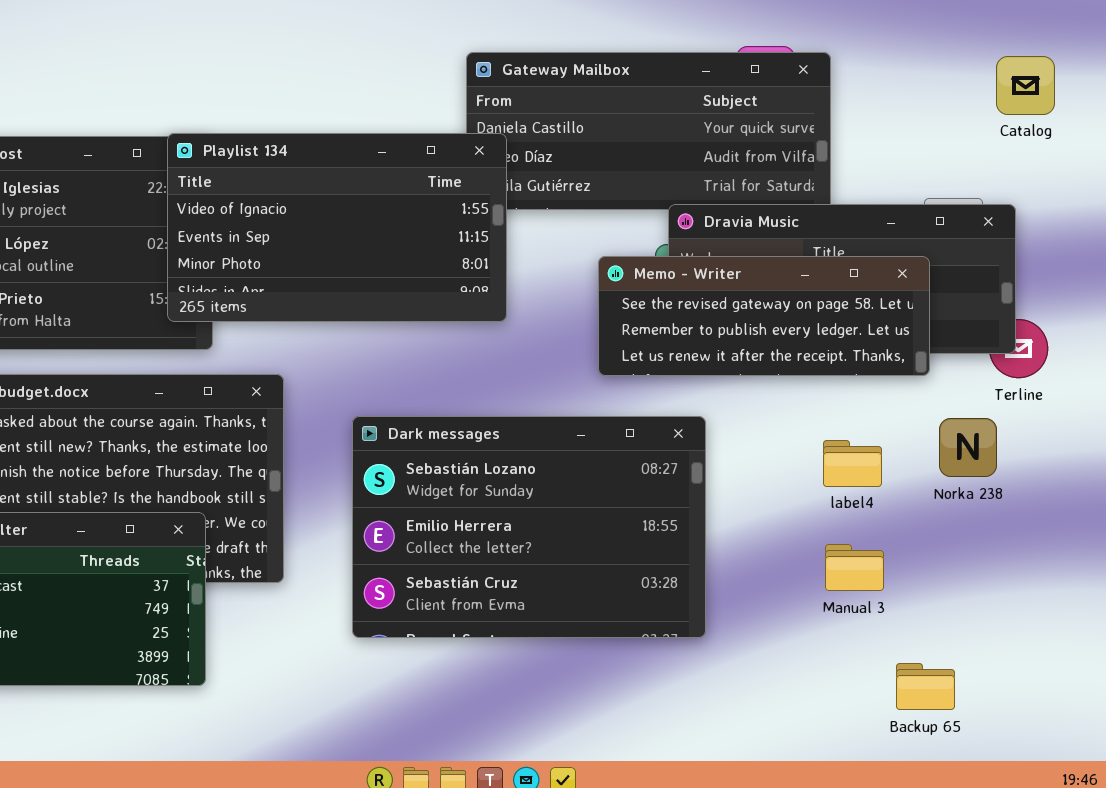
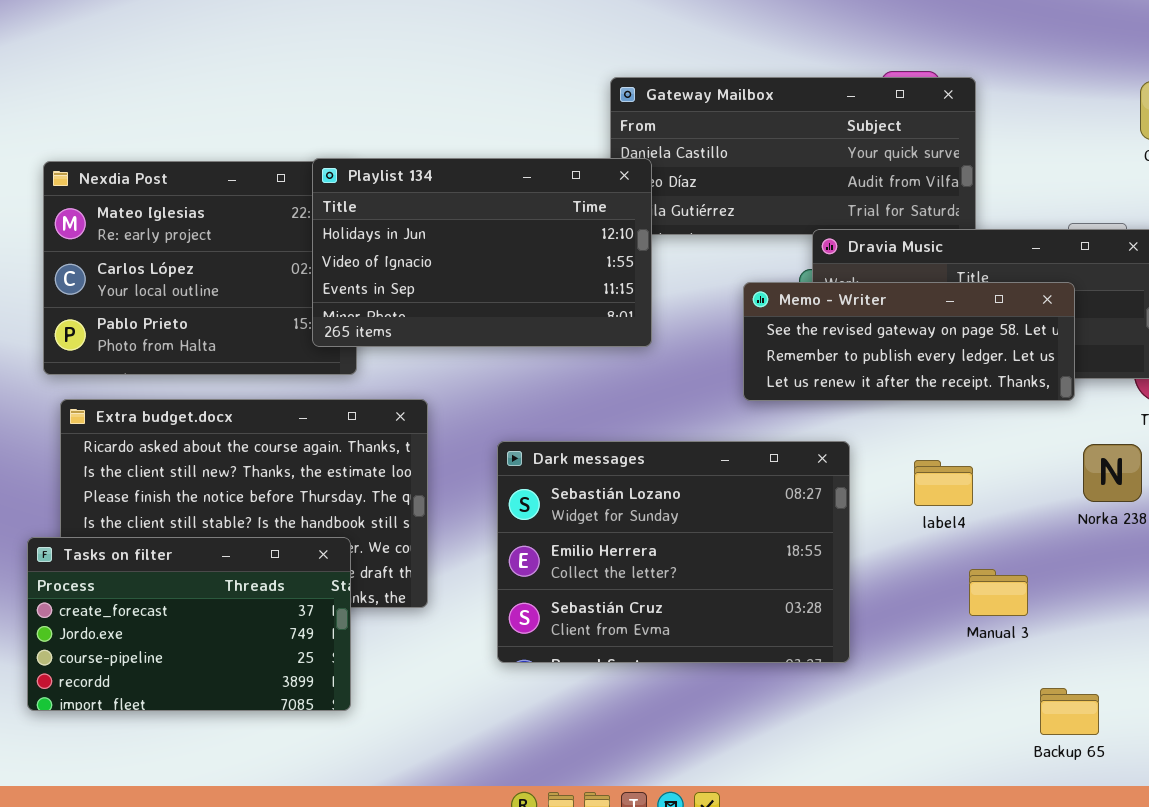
Playlist 134: [167,133,507,322] -> [312,158,652,347], scrolled up 1 row
label4: [823,440,882,487] -> [914,460,973,506], moved

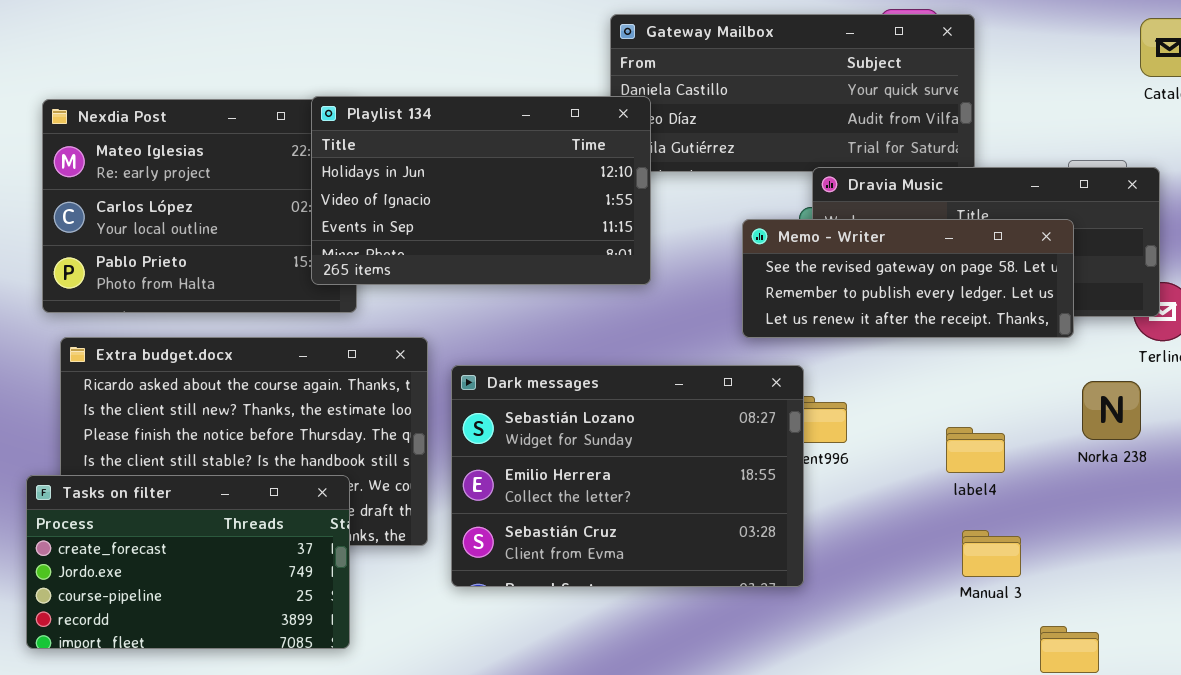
Dark messages: [497,441,850,663] -> [451,365,804,587], moved
label4: [914,460,973,506] -> [946,427,1005,473], moved
Manual 3: [969,569,1028,616] -> [962,530,1021,577], moved

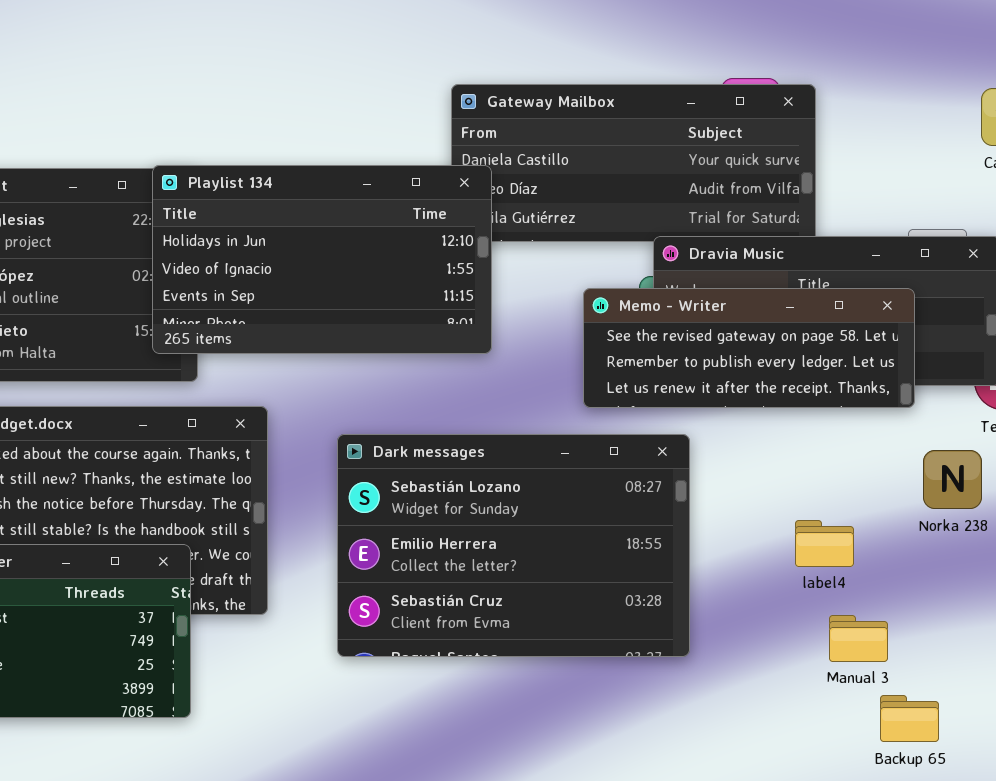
Dark messages: [451,365,804,587] -> [337,434,690,657], moved
label4: [946,427,1005,473] -> [795,520,854,567], moved
Manual 3: [962,530,1021,577] -> [829,615,888,662], moved

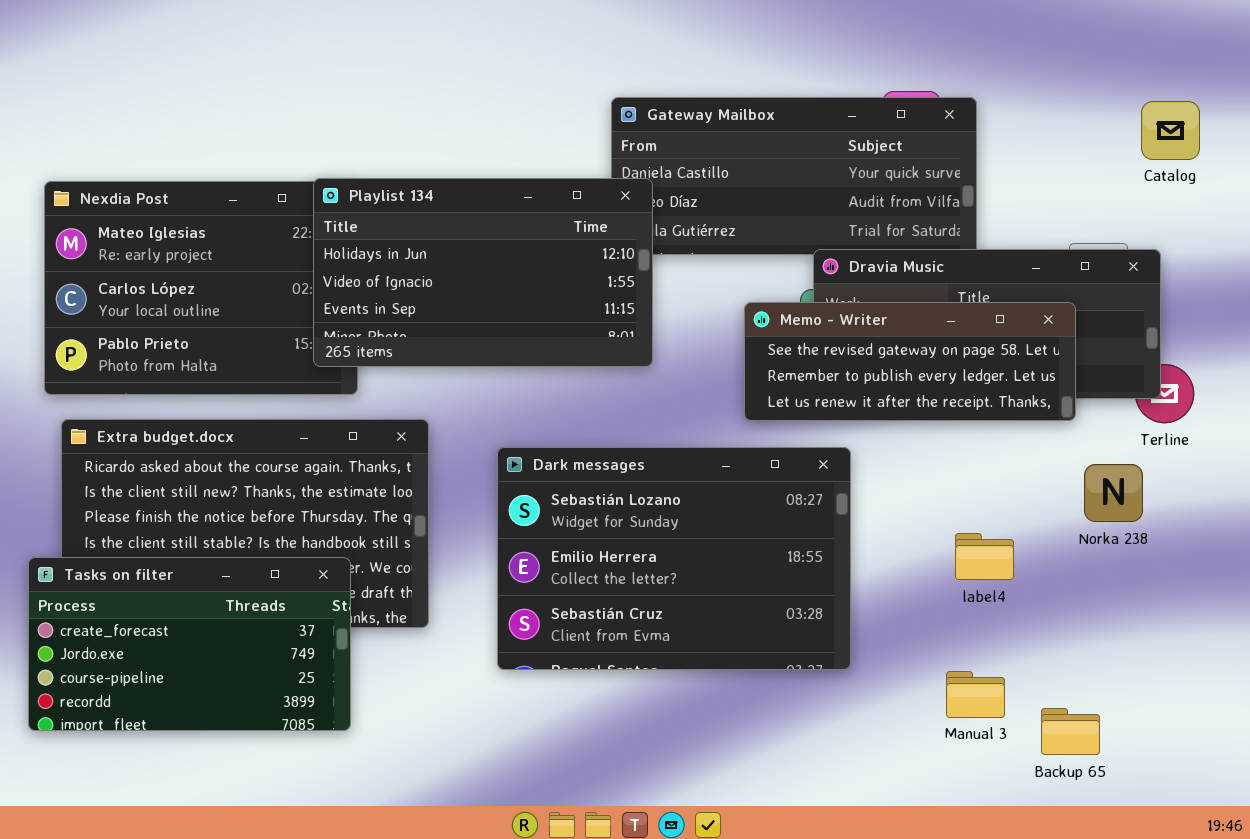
Manual 3: [829,615,888,662] -> [946,671,1005,718], moved

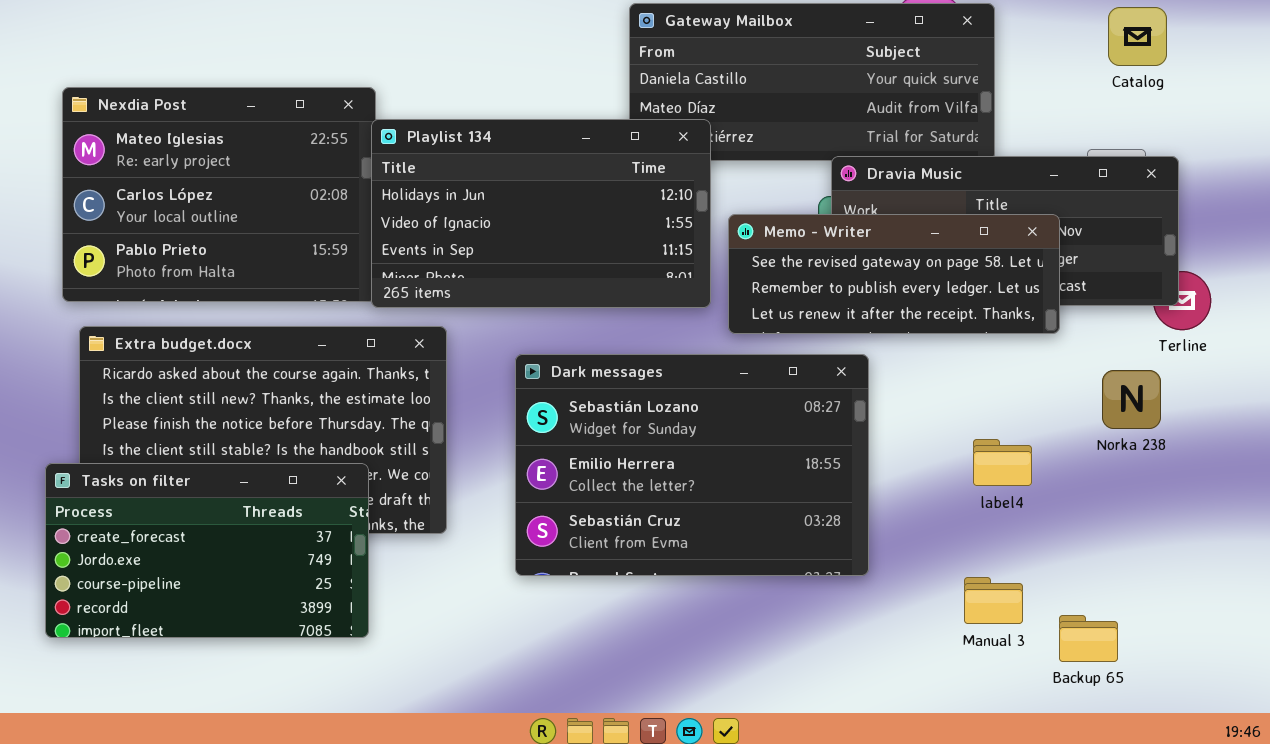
Catalog: [1141,101,1200,160] -> [1108,7,1167,66], moved
Playlist 134: [313,178,653,367] -> [371,119,711,308], moved
Memo - Writer: [744,302,1076,421] -> [728,214,1060,334], moved

